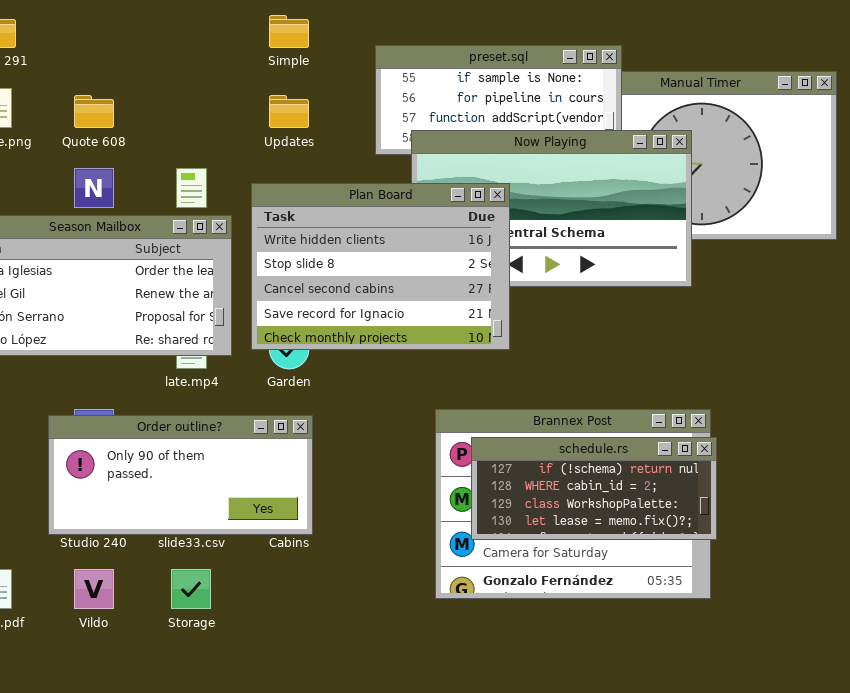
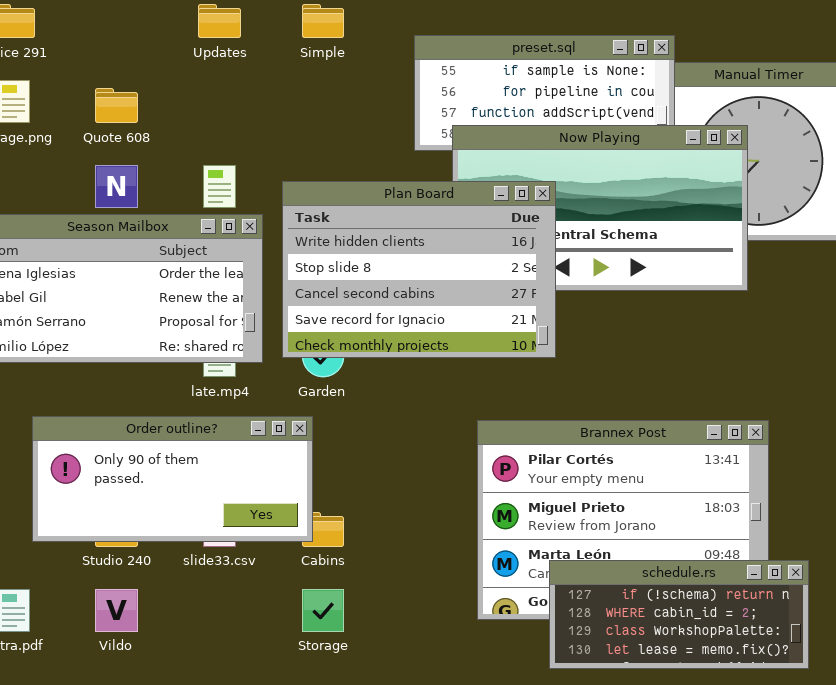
Updates: [269,95,309,128] -> [198,4,241,38], moved
Order outline?: [48,415,313,535] -> [32,416,313,542], moved
schedule.rs: [471,437,717,540] -> [549,560,809,669], moved
Storage: [171,569,211,609] -> [302,589,344,632], moved

